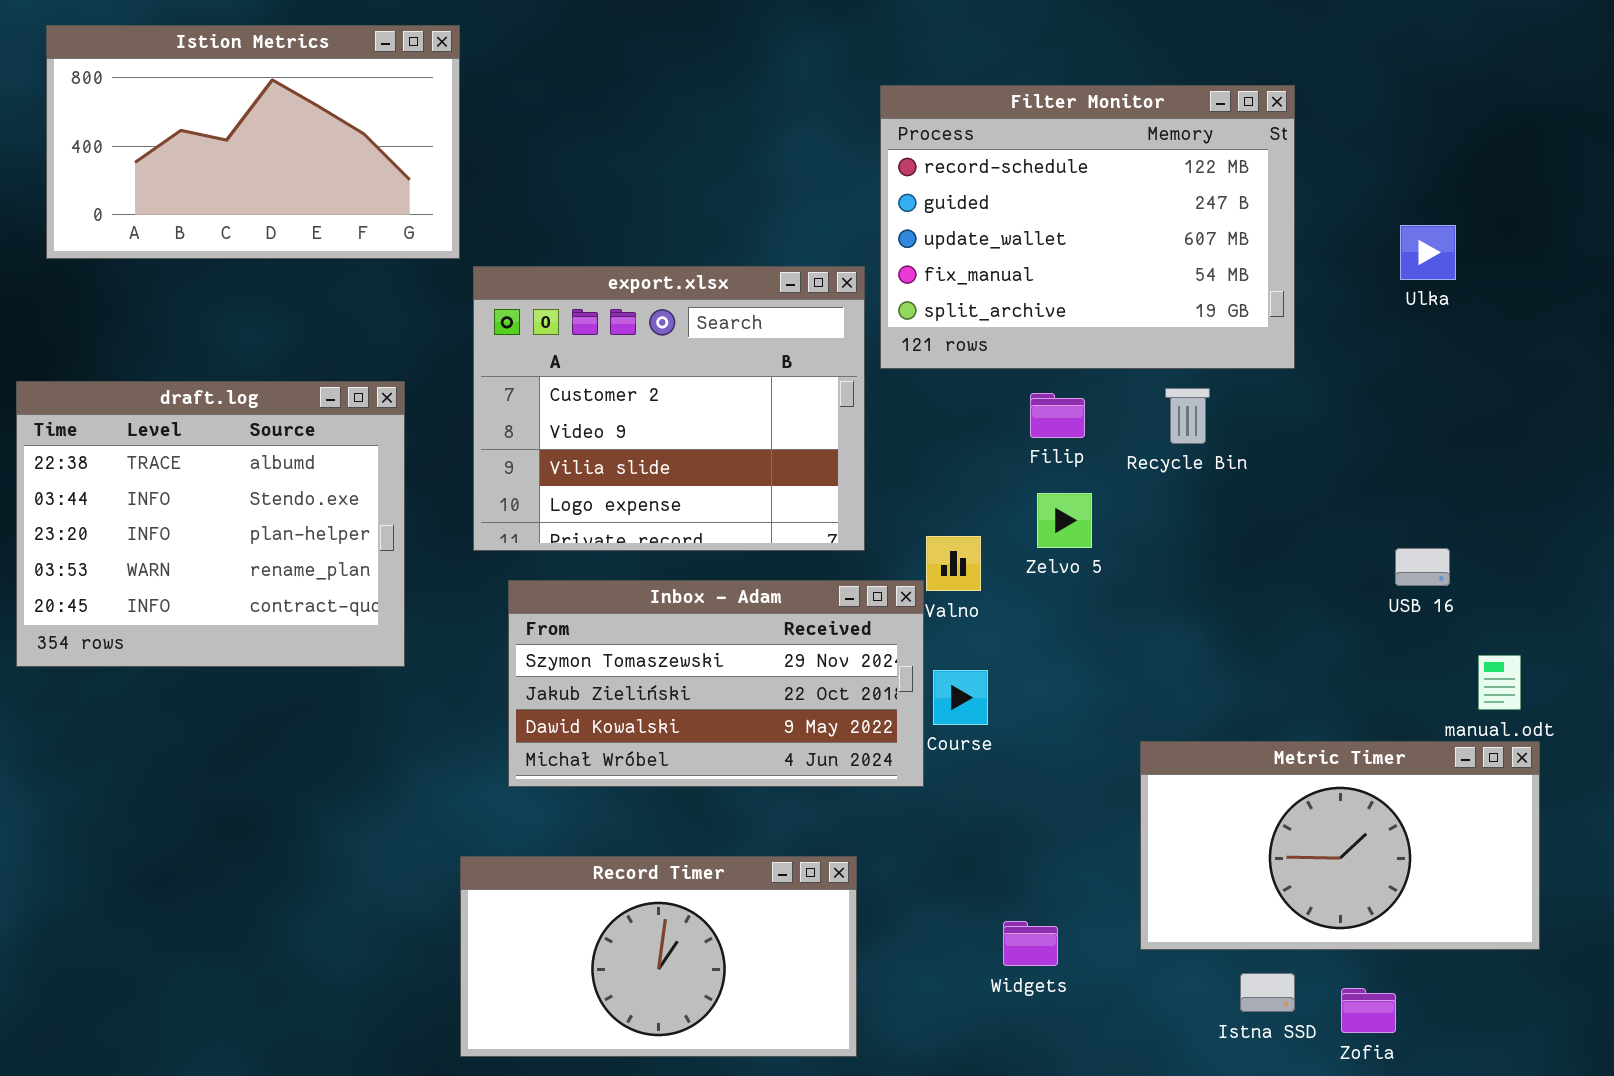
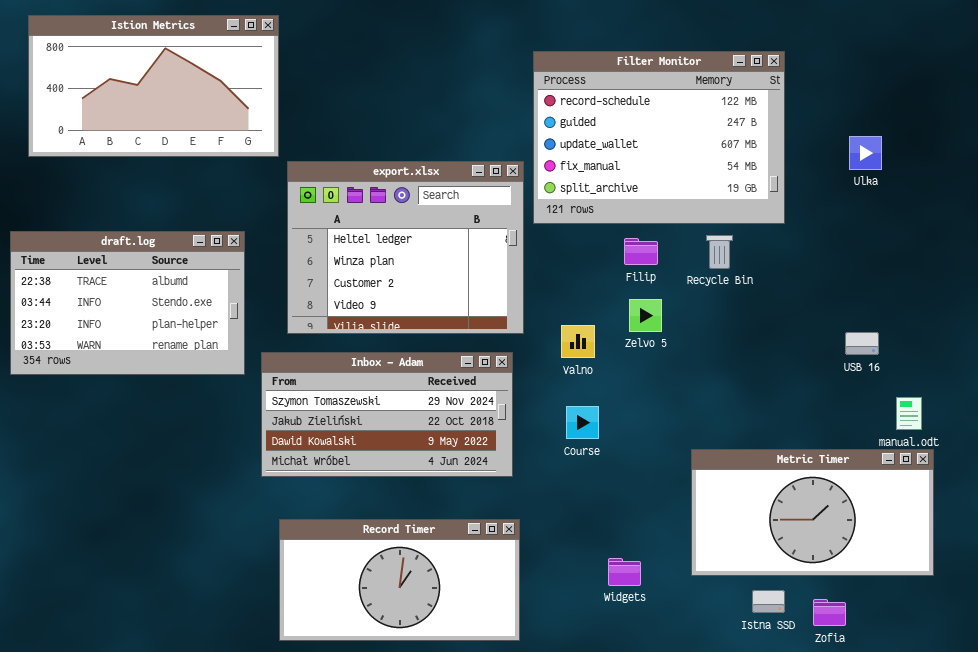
export.xlsx: [473,266,865,551] -> [287,161,524,334], scrolled up 2 rows
draft.log: [16,381,405,667] -> [10,231,245,375], resized
Inbox - Adam: [508,580,924,787] -> [261,352,513,477], moved

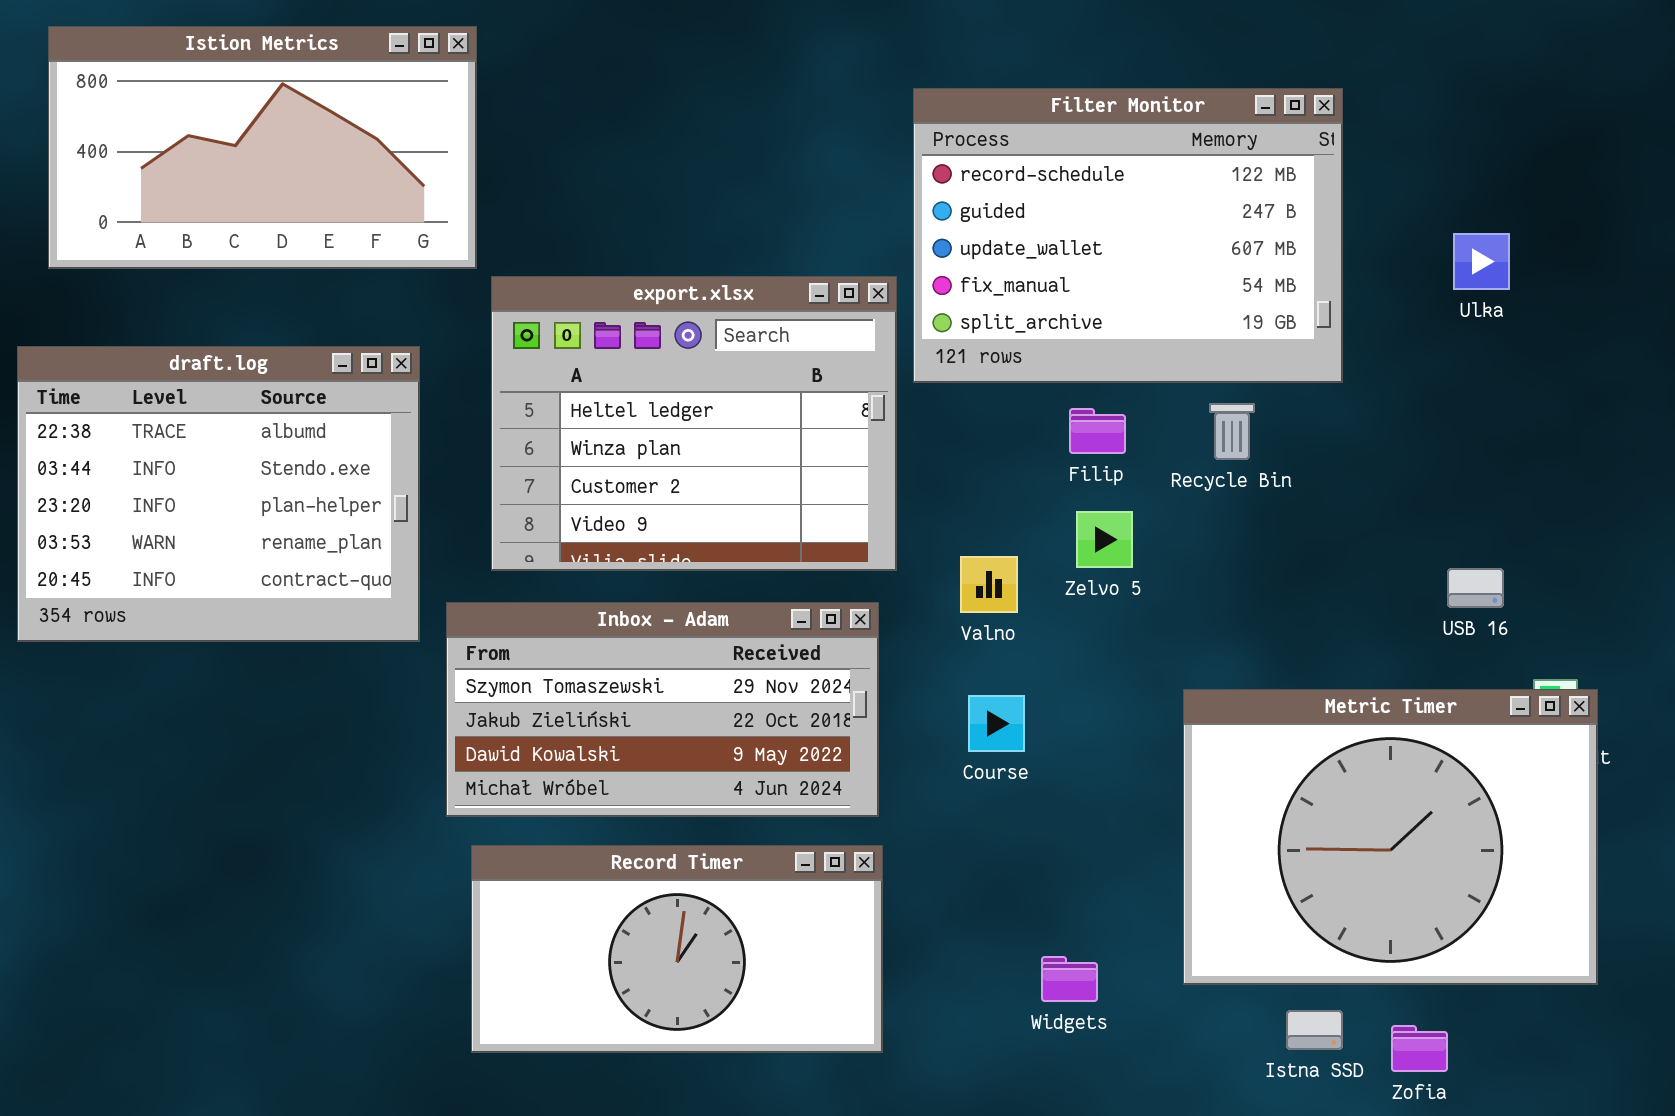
draft.log: [10,231,245,375] -> [17,346,420,642], resized
Metric Timer: [691,449,934,576] -> [1183,689,1598,985], resized
Record Timer: [279,519,520,641] -> [471,845,883,1053], moved

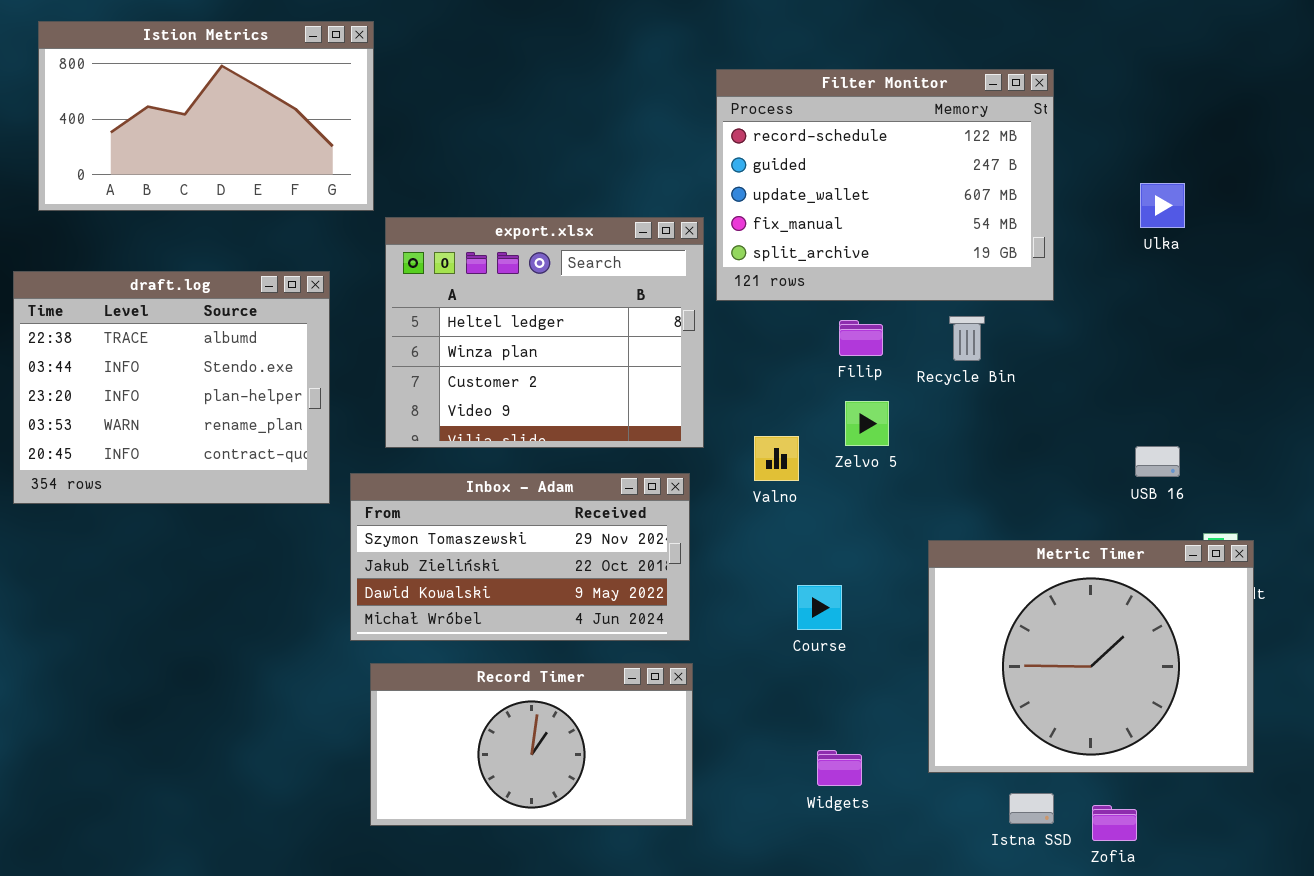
Course: [968,695,1025,752] -> [797,585,842,630], moved

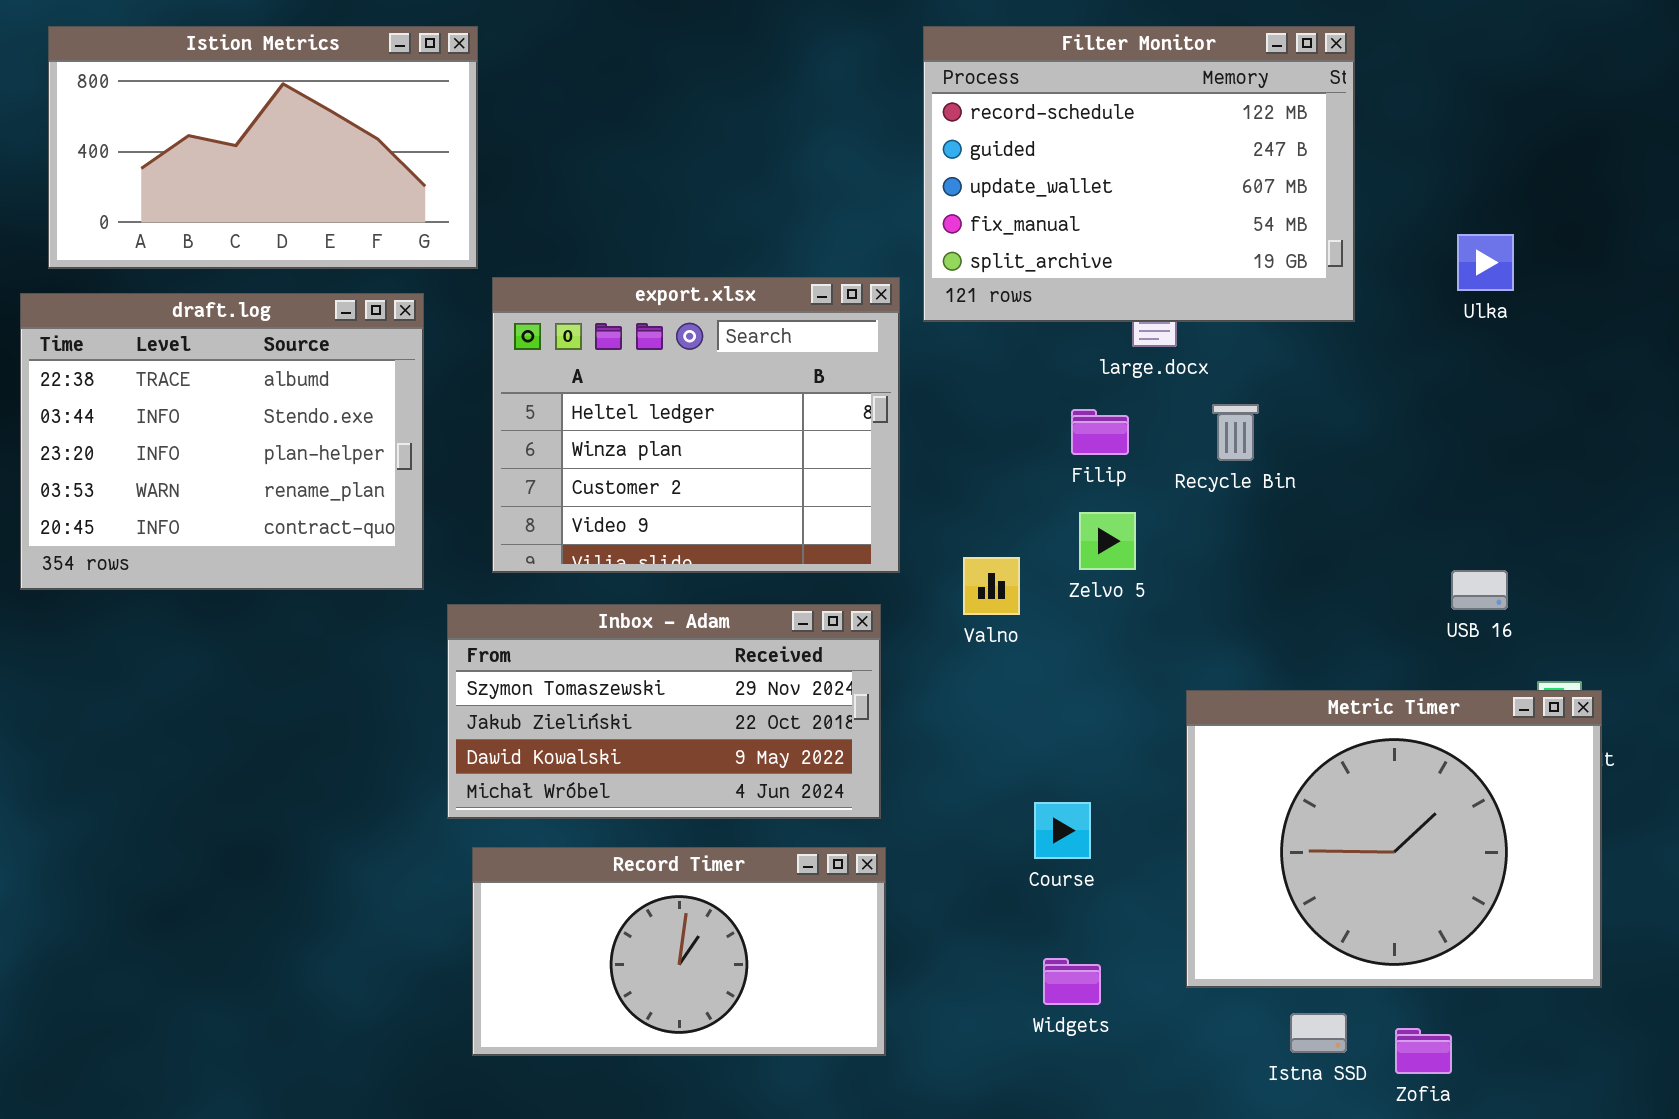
Filter Monitor: [716,69,1054,301] -> [923,26,1355,322], moved
draft.log: [13,271,330,504] -> [20,293,424,590], moved
Course: [797,585,842,630] -> [1034,802,1091,859], moved

